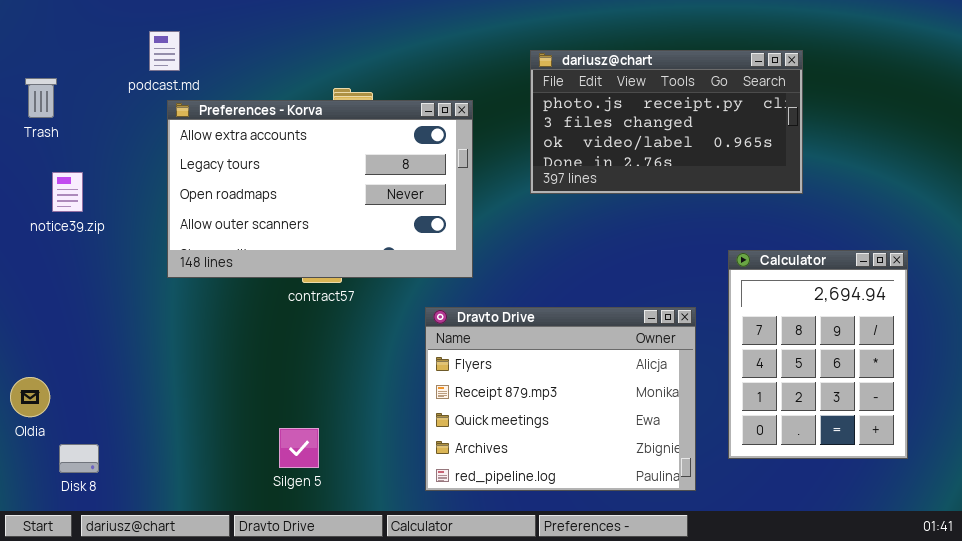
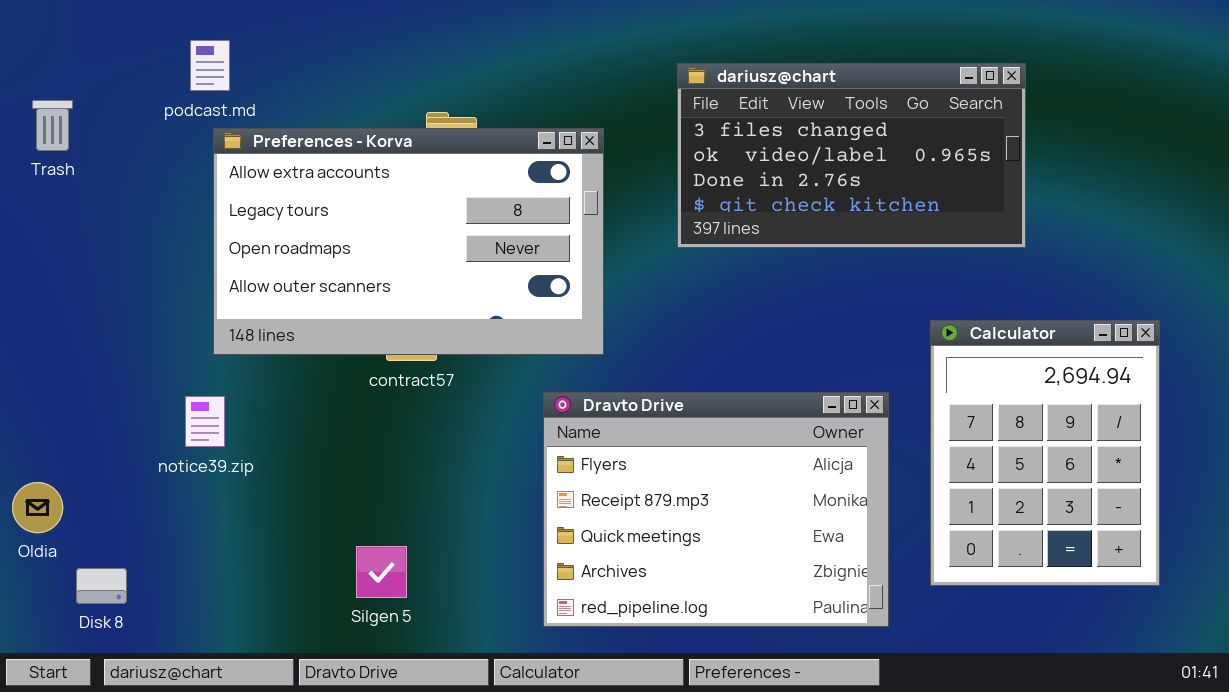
dariusz@chart: [530,50,803,194] -> [677,63,1026,248], scrolled down 1 row
notice39.zip: [52,172,83,212] -> [185,396,225,447], moved

